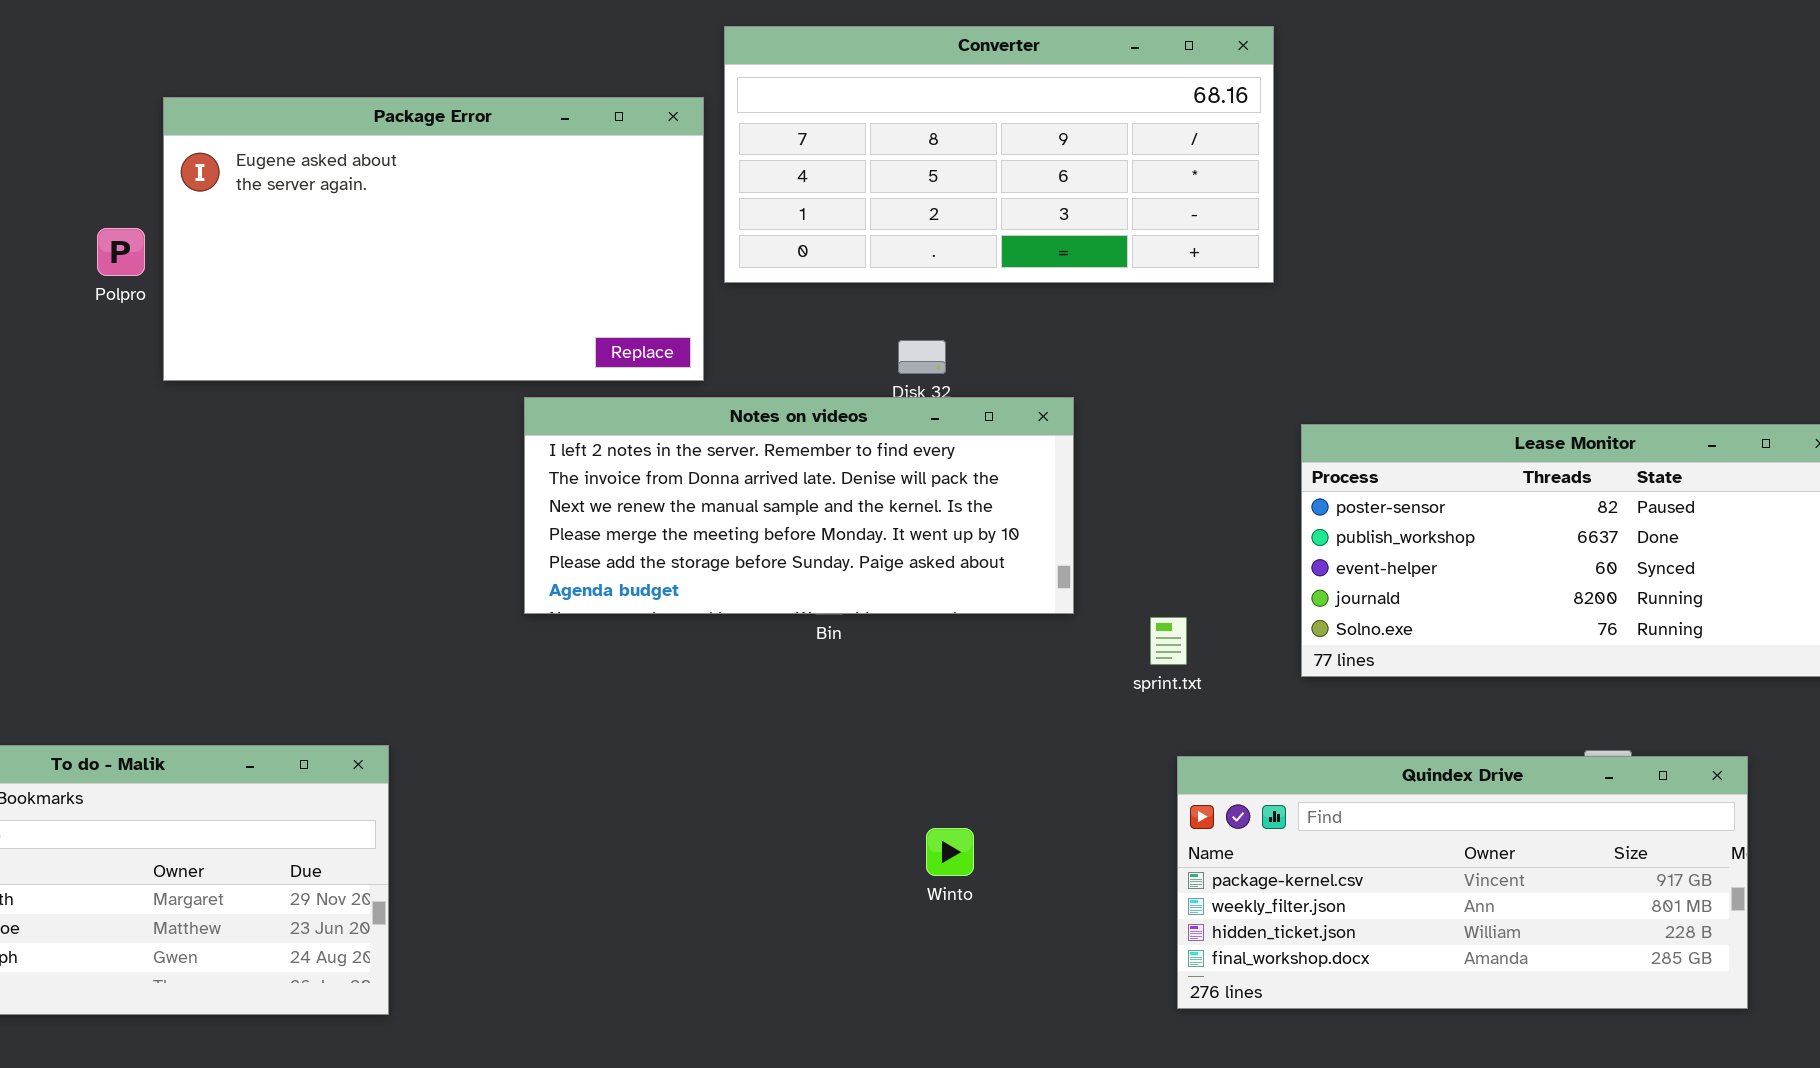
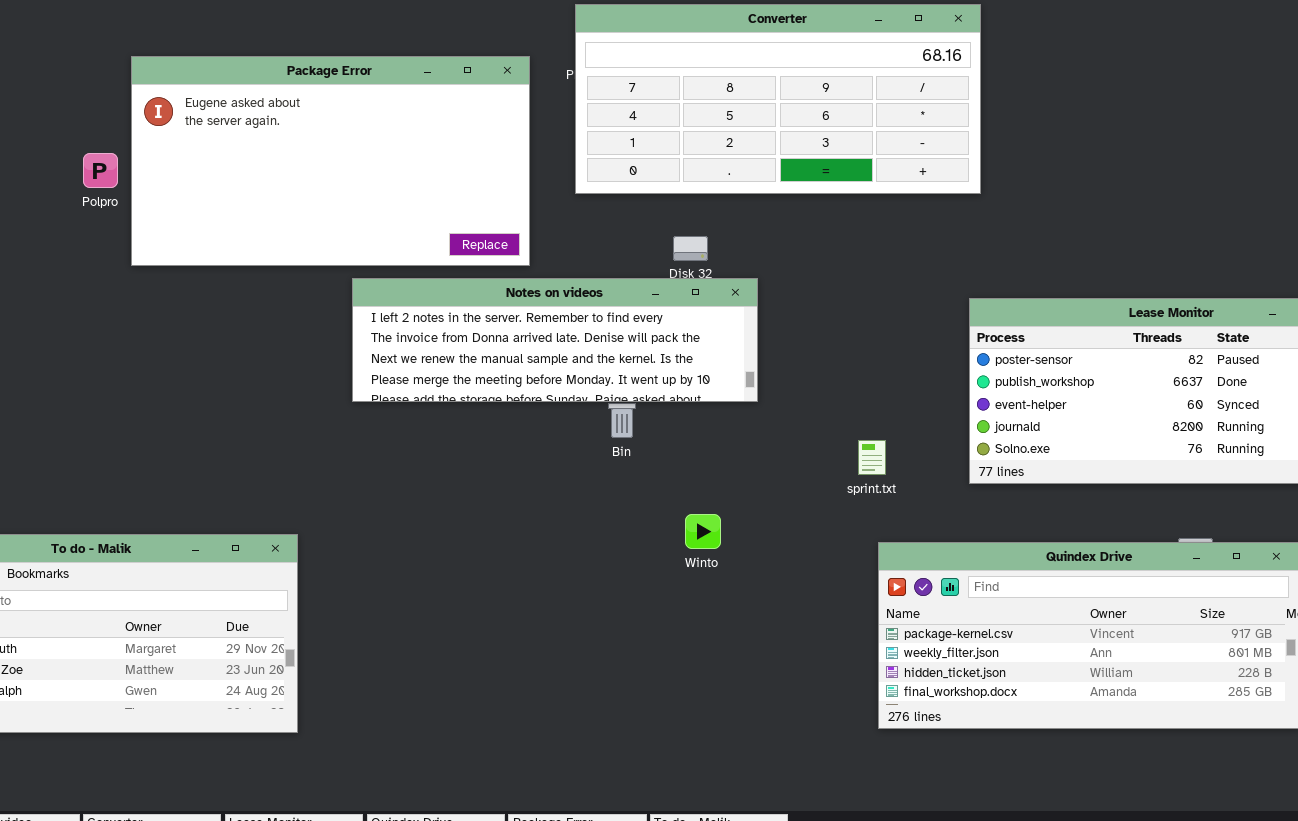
Converter: [724,26,1274,283] -> [575,4,981,194], moved
Notes on videos: [524,397,1074,614] -> [352,278,758,402], moved, resized
Winto: [926,828,974,876] -> [685,514,721,549], moved

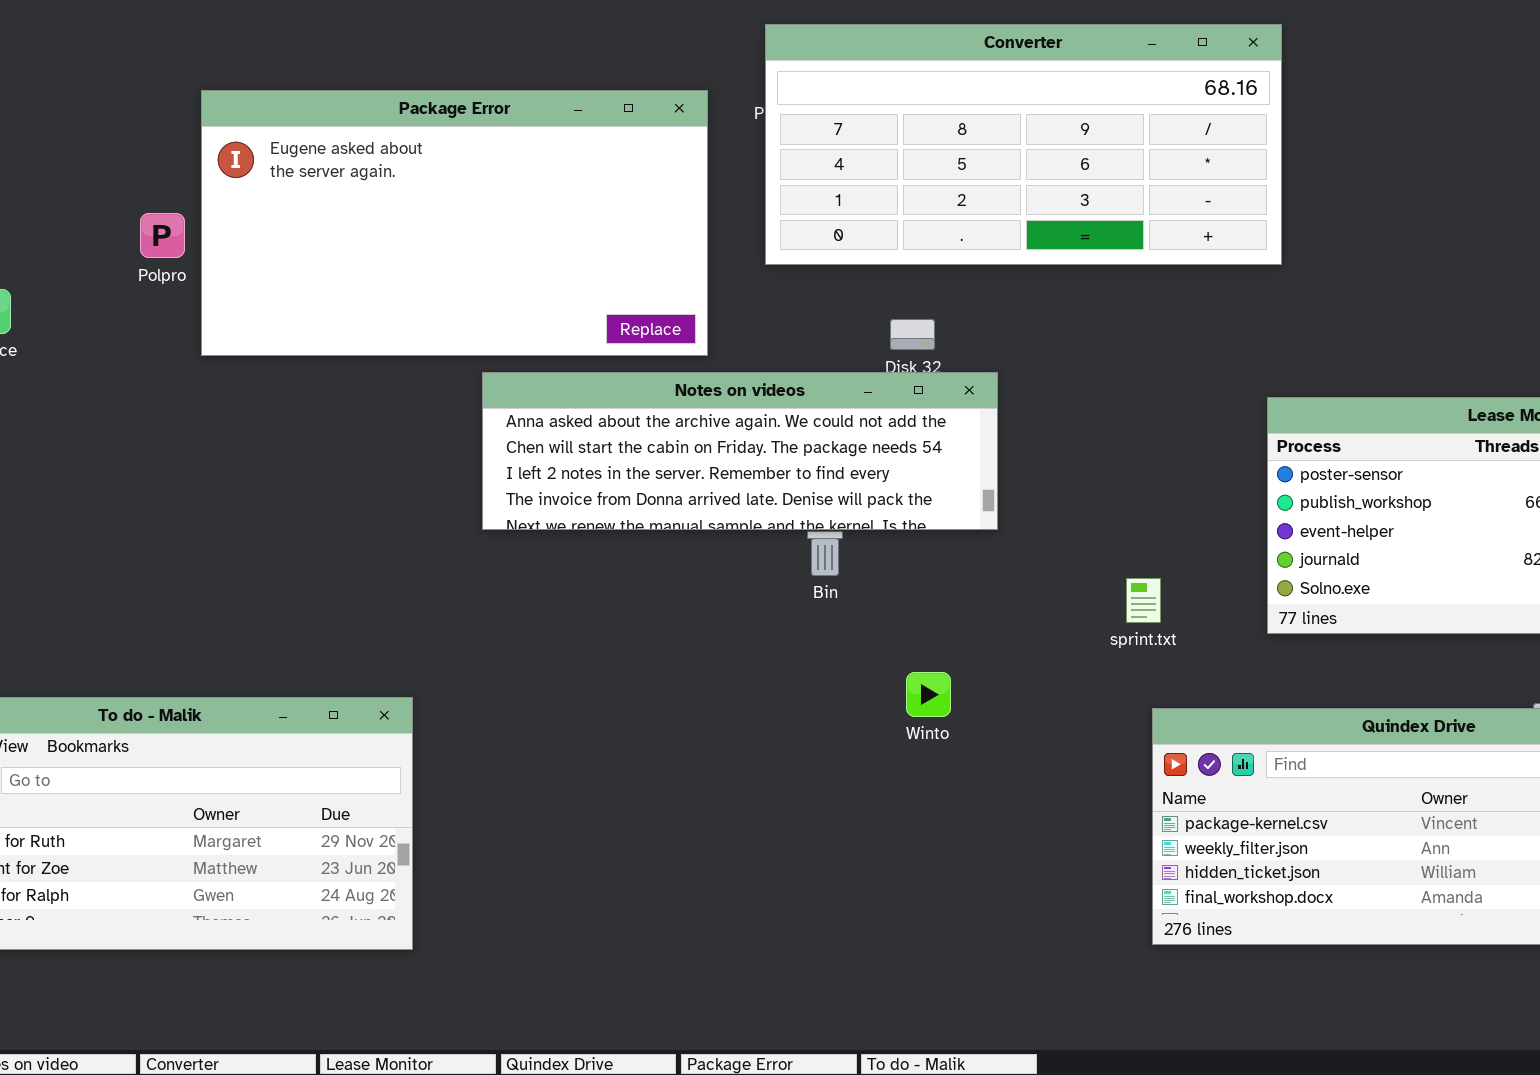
Notes on videos: [352,278,758,402] -> [482,372,998,530], scrolled up 2 rows

